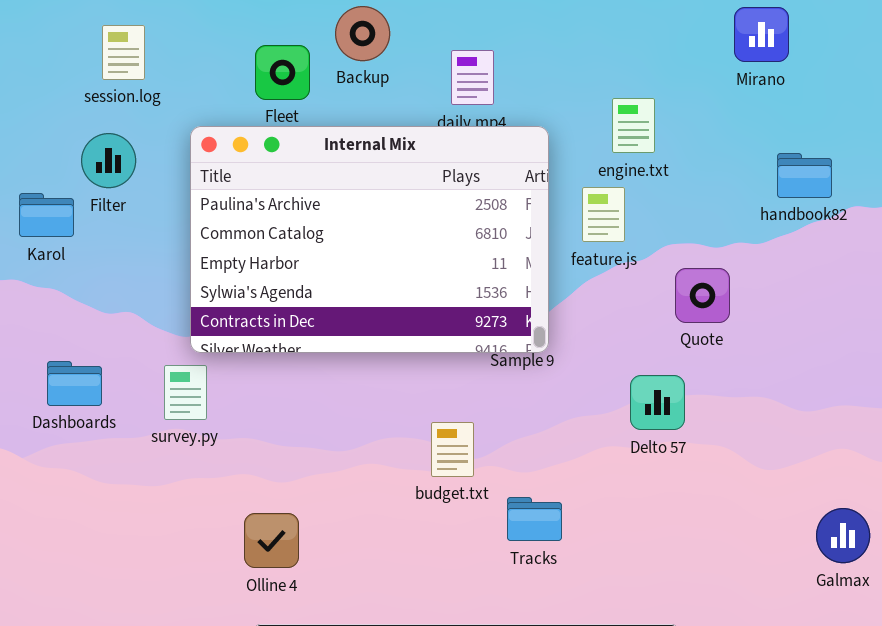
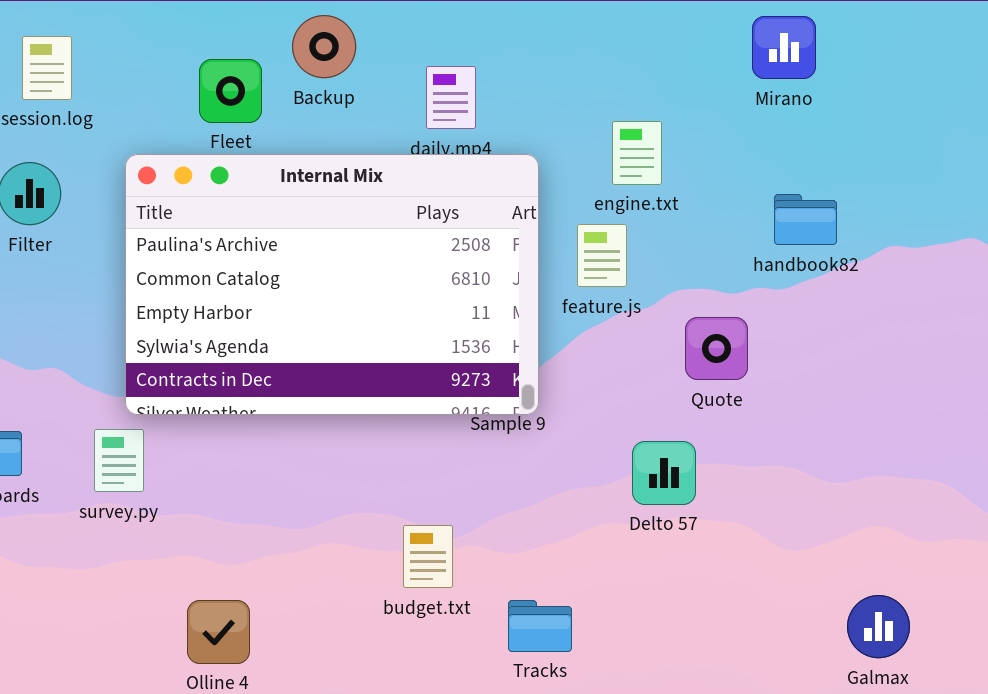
handbook82: [777,153,832,198] -> [774,194,837,245], moved
budget.txt: [431,422,474,477] -> [403,525,453,588], moved
Tracks: [507,497,562,541] -> [508,600,572,652], moved

